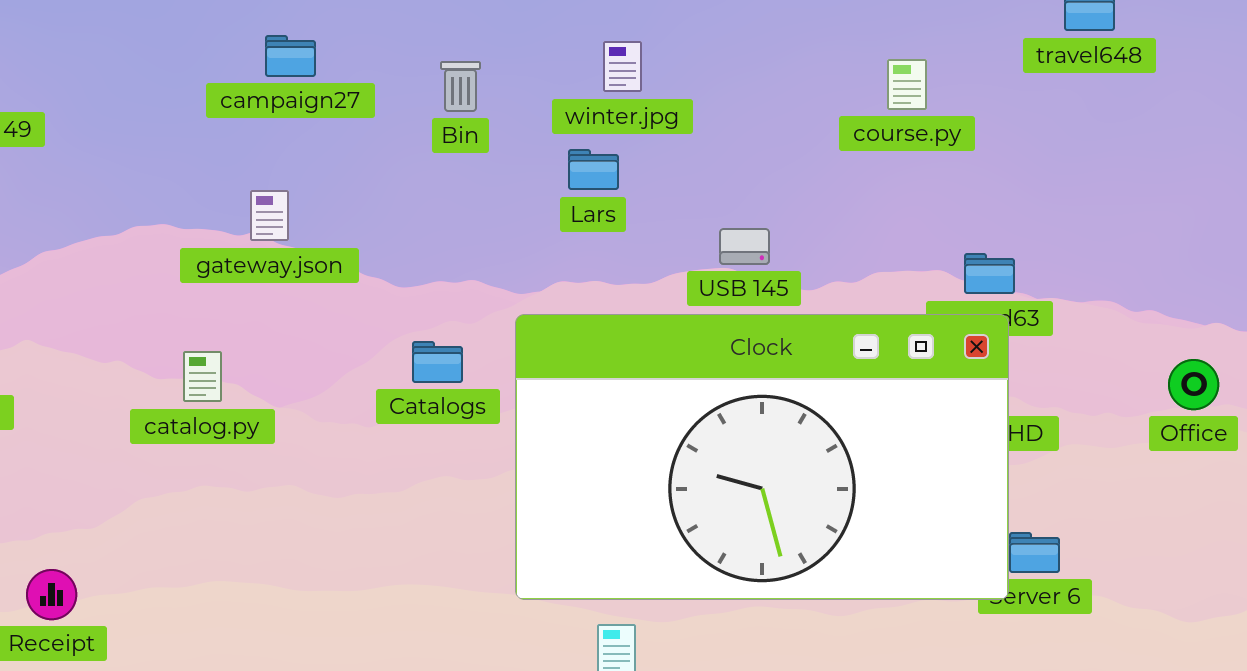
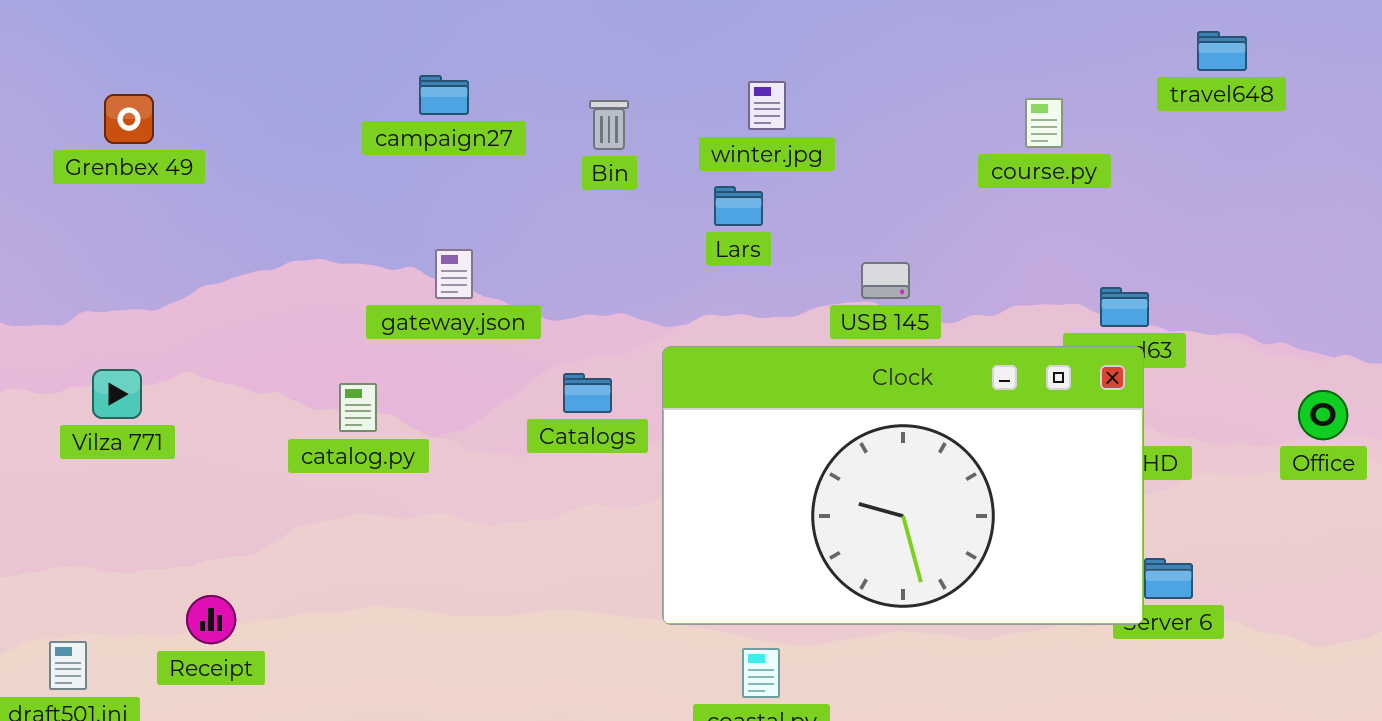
gateway.json: [250,190,289,241] -> [435,249,473,299], moved

